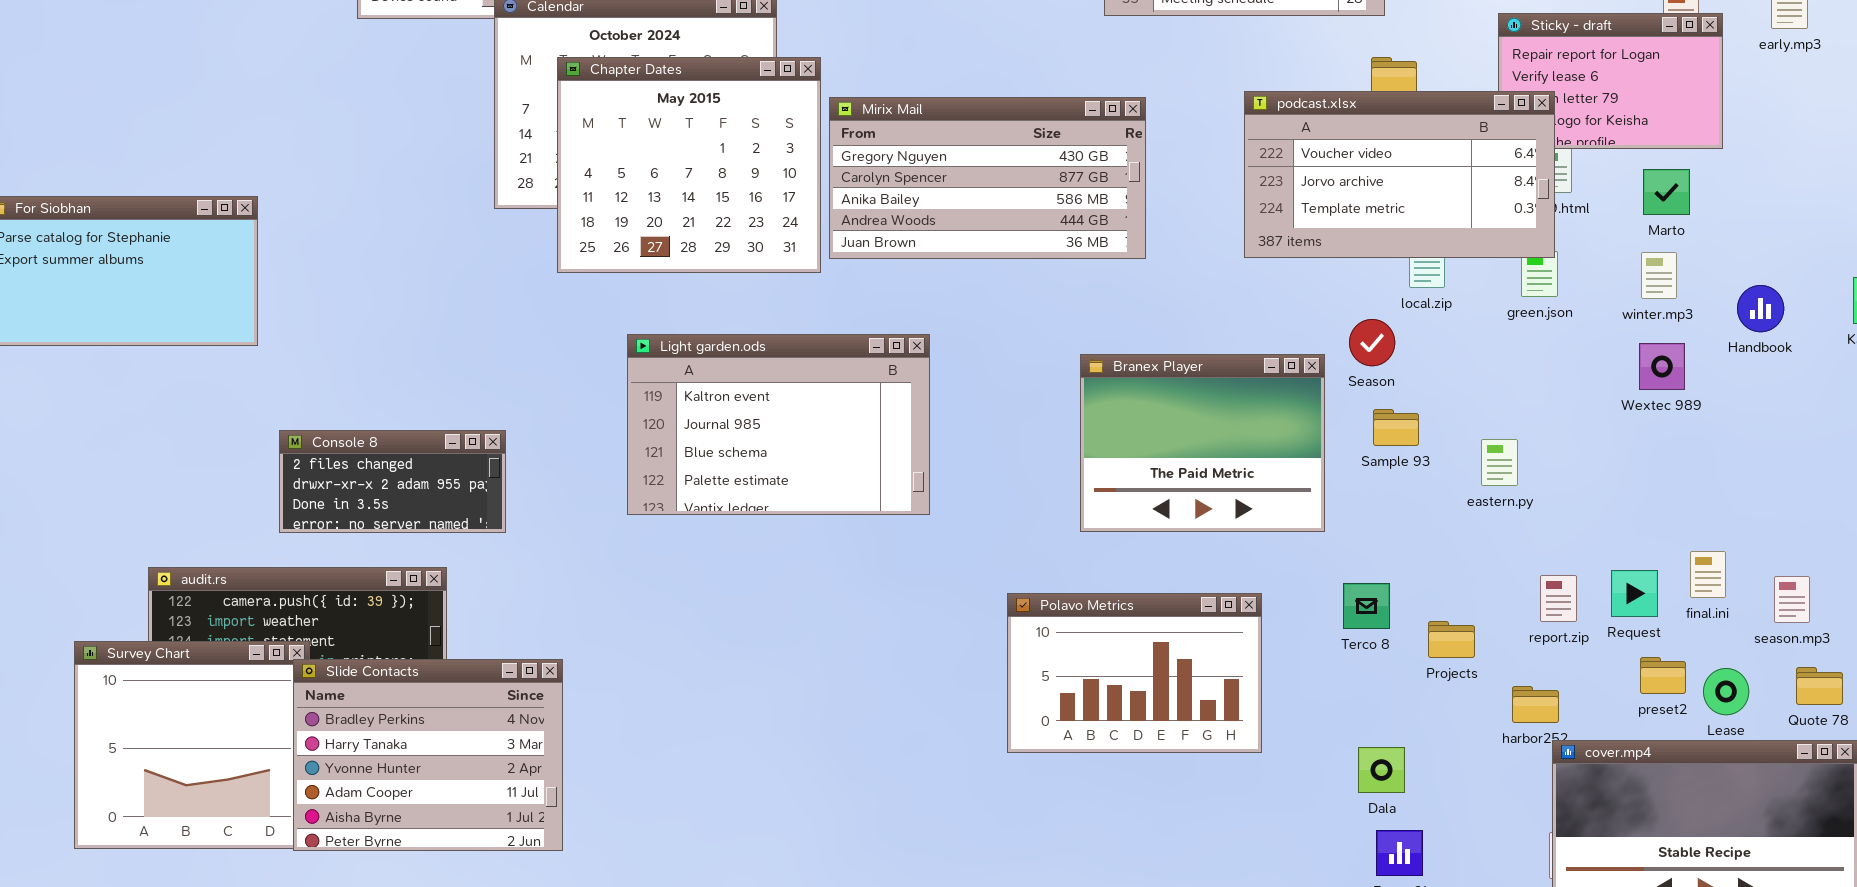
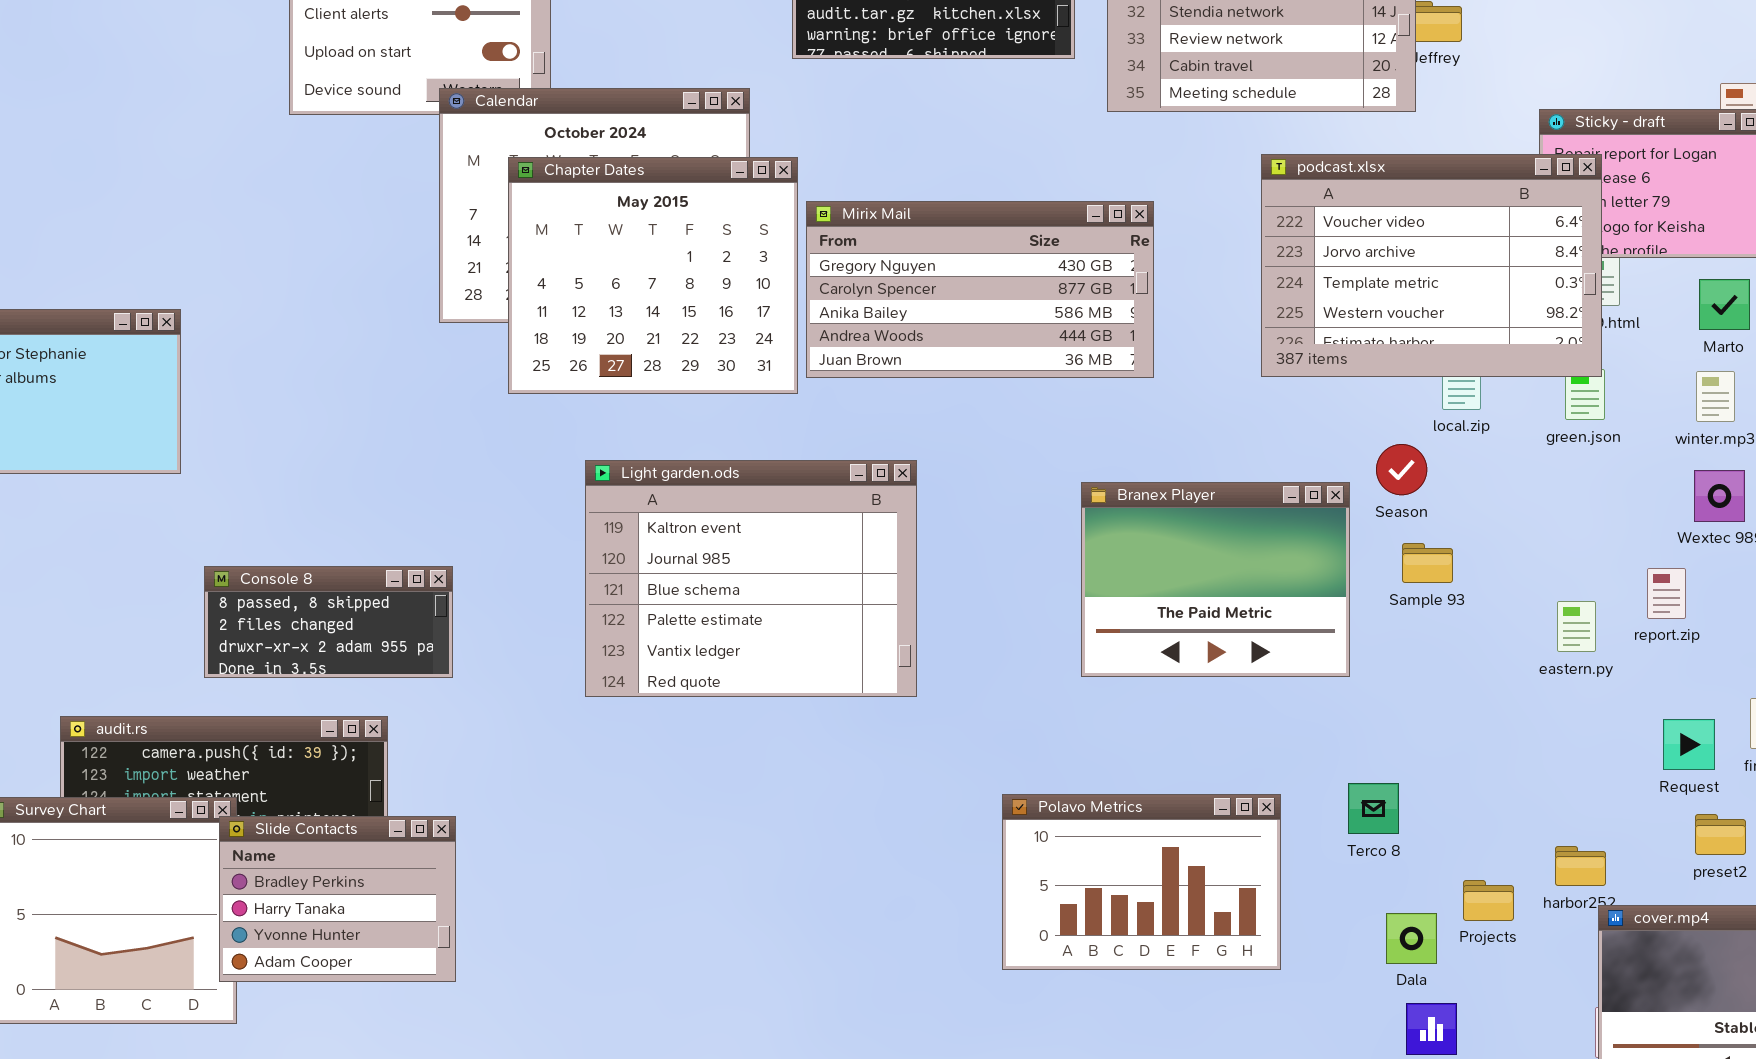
podcast.xlsx: [1244,91,1555,258] -> [1261,154,1602,377], resized
Light garden.ods: [627,334,930,515] -> [585,460,917,697], resized
Console 8: [279,430,506,533] -> [204,566,453,678], scrolled up 1 row
eastern.py: [1481,439,1518,486] -> [1557,601,1596,652], moved
report.zip: [1540,575,1577,622] -> [1647,568,1686,619], moved
Terco 8: [1343,583,1390,629] -> [1348,783,1399,834], moved
Polavo Metrics: [1007,593,1262,753] -> [1002,794,1281,970], moved
Projects: [1428,621,1475,658] -> [1463,880,1514,921], moved
Slide Contacts: [293,659,563,851] -> [219,816,456,982], resized

